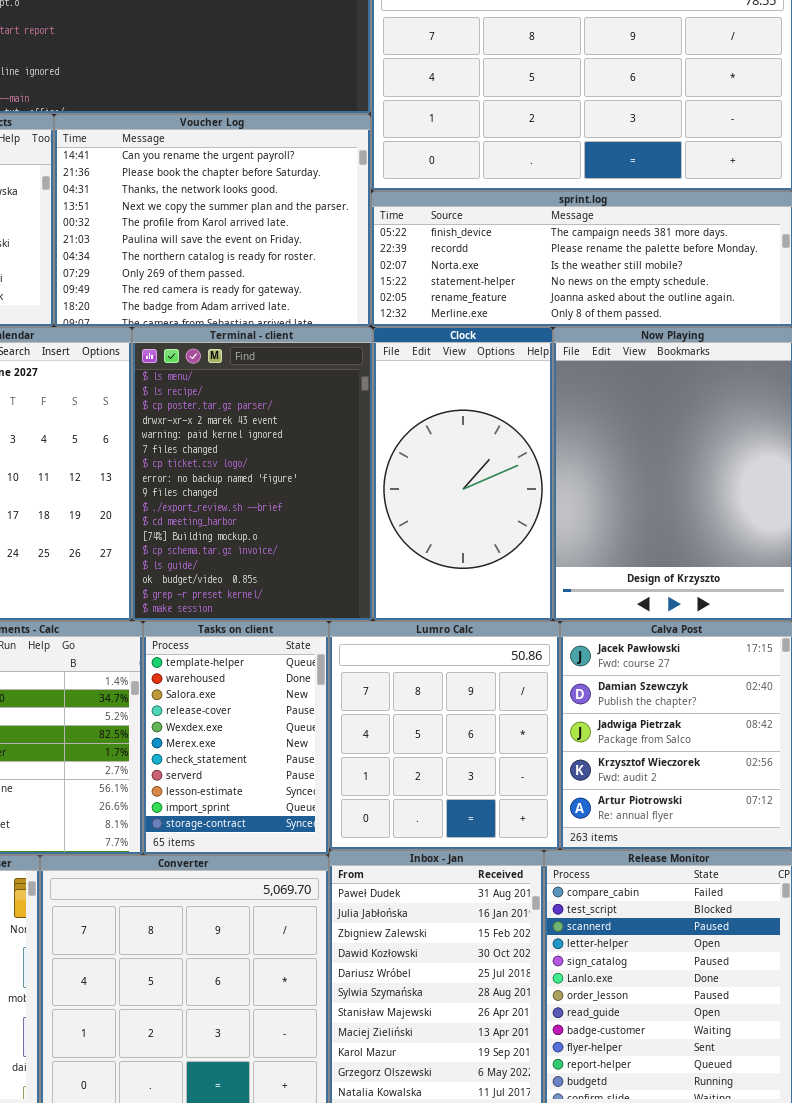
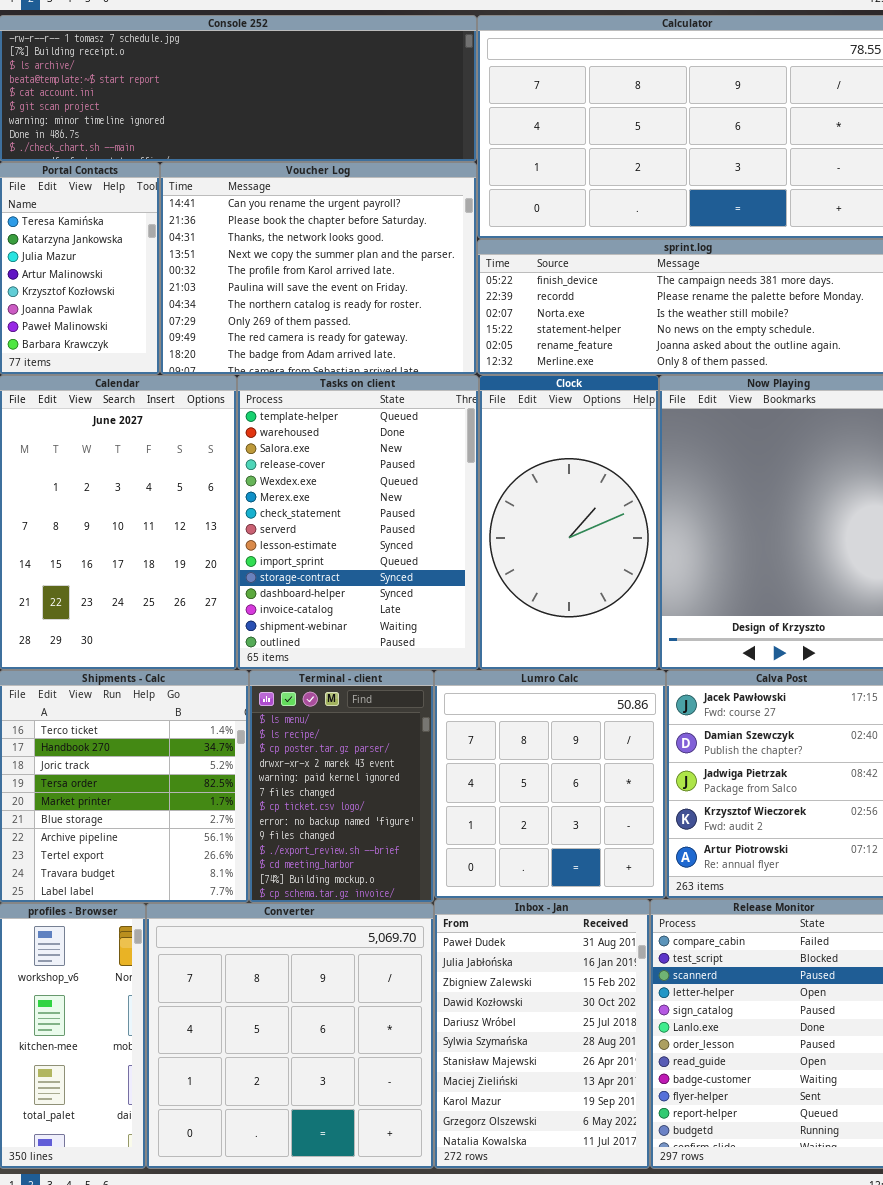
Terminal - client: [132,327,373,621] -> [249,670,434,903], moved, resized
Tasks on client: [143,621,329,855] -> [237,375,479,670], moved, resized

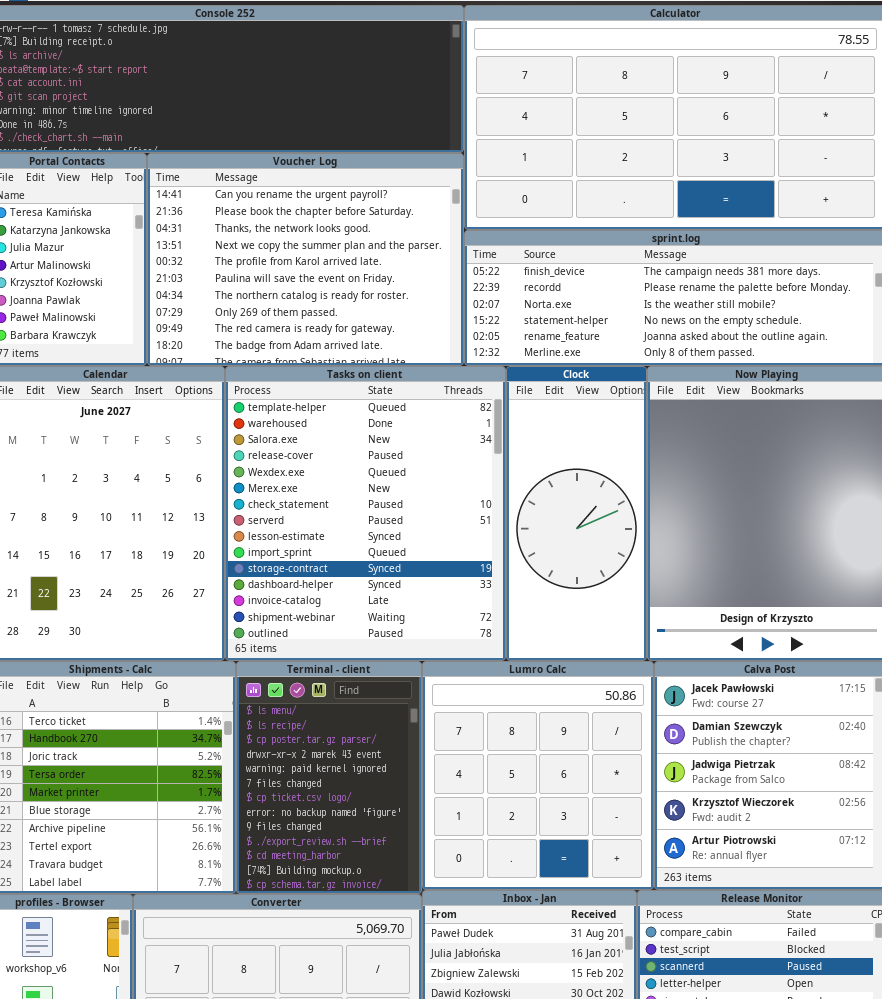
Tasks on client: [237,375,479,670] -> [225,366,506,661], resized
Clock: [479,375,659,670] -> [506,366,647,661], resized

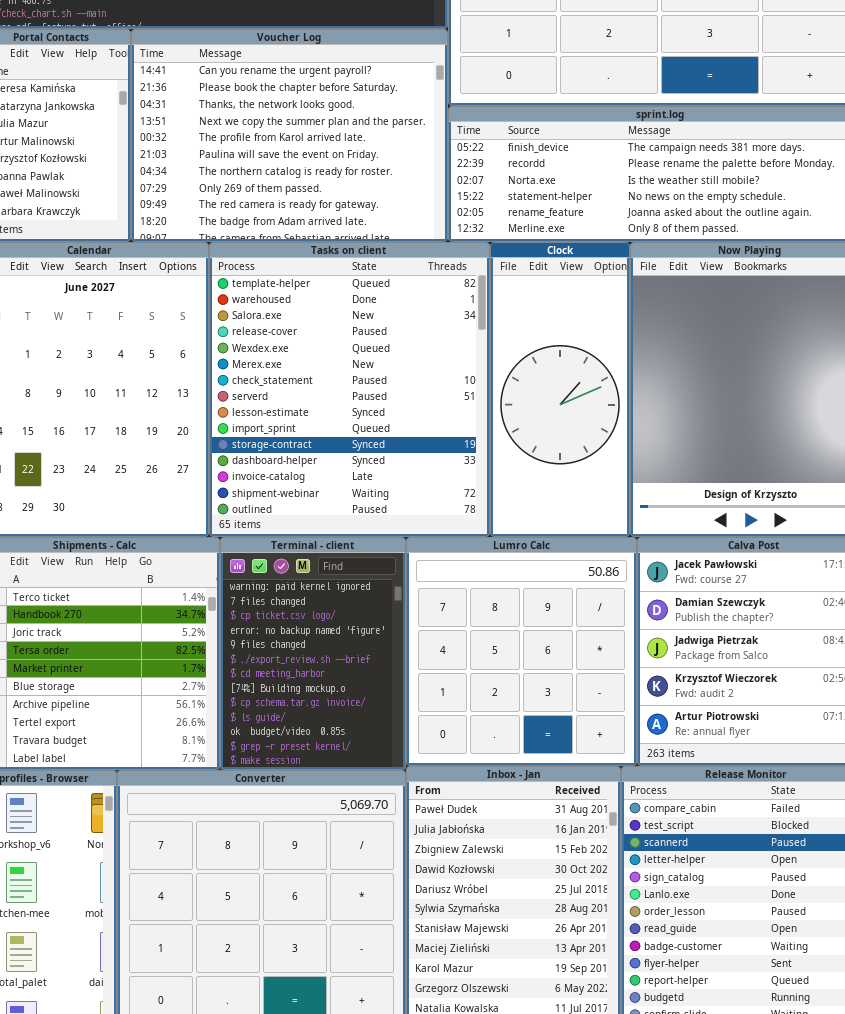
Terminal - client: [236,661,422,894] -> [220,537,406,770], scrolled down 4 rows

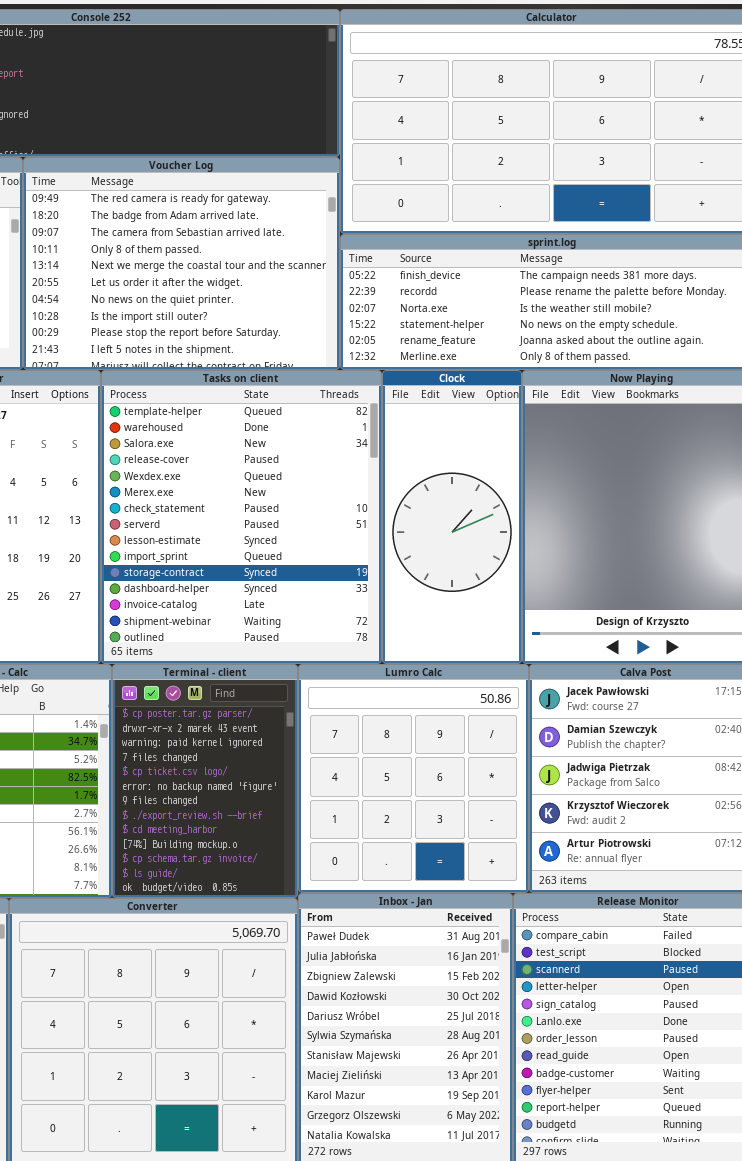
Voucher Log: [131,29,448,242] -> [23,157,340,370], scrolled down 8 rows
Terminal - client: [220,537,406,770] -> [112,664,298,898], scrolled up 2 rows

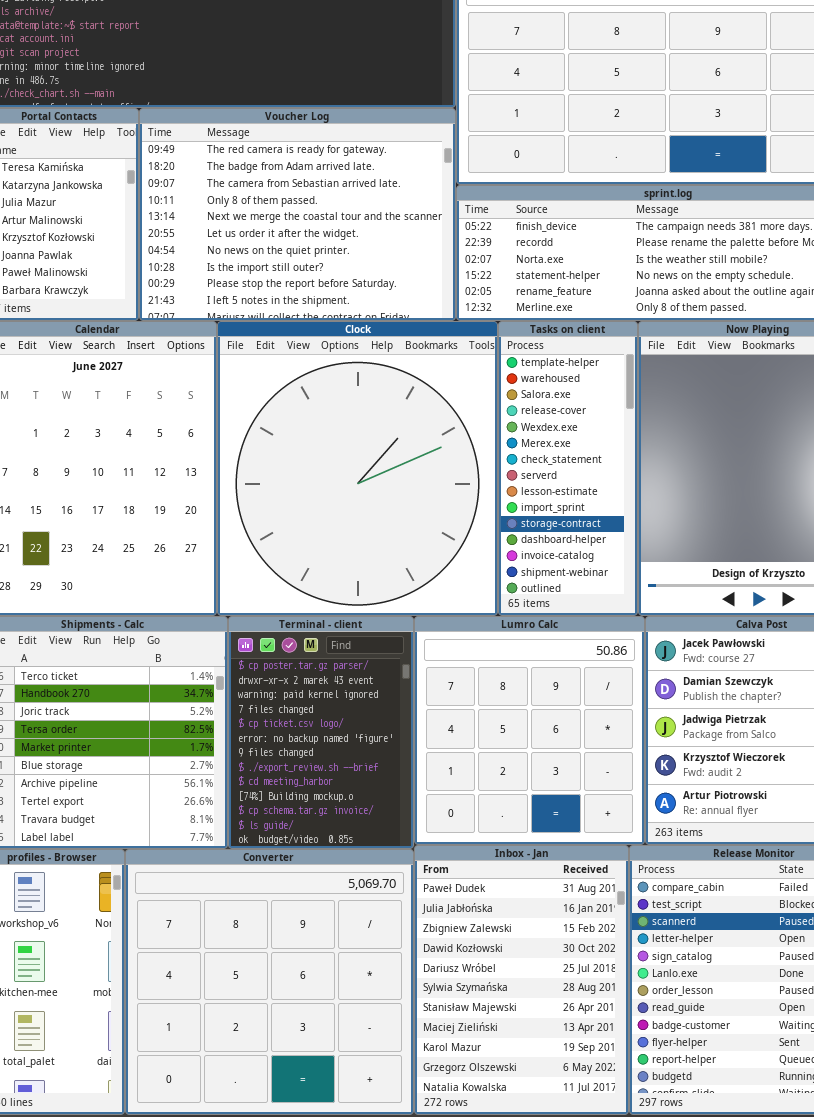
Tasks on client: [101,370,382,664] -> [498,321,638,616], moved, resized
Clock: [382,370,522,664] -> [217,321,498,616], moved, resized

